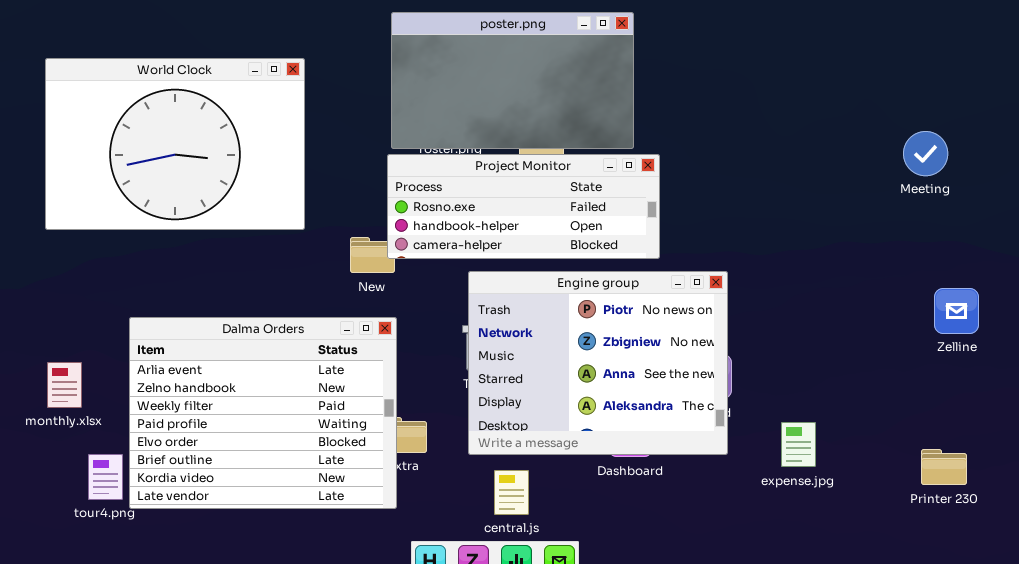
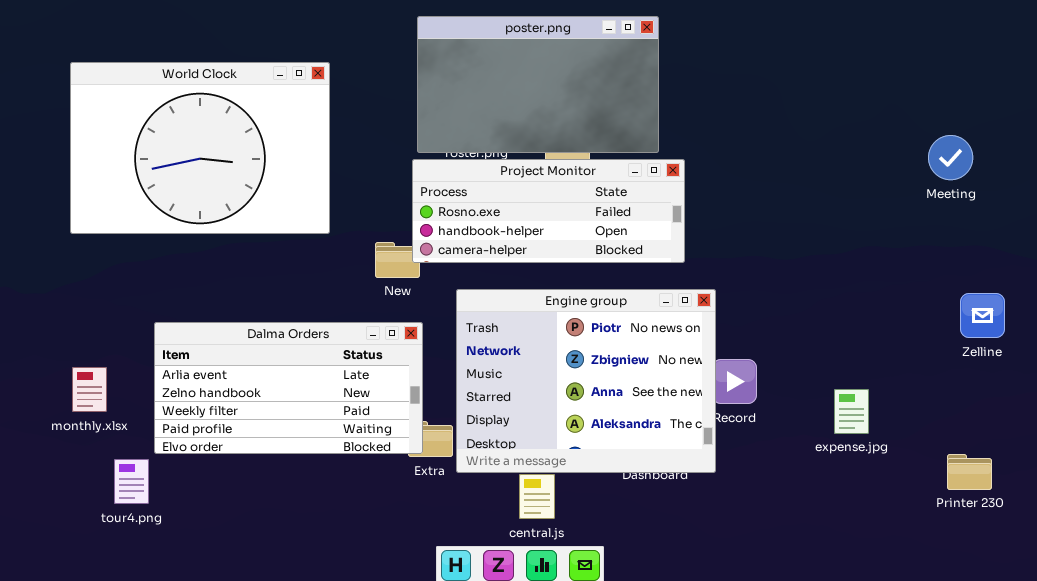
Engine group: [468,271,728,455] -> [456,289,716,473], moved
Dalma Orders: [129,317,397,509] -> [154,322,423,454], resized
expense.jpg: [781,422,816,467] -> [834,389,869,434], moved

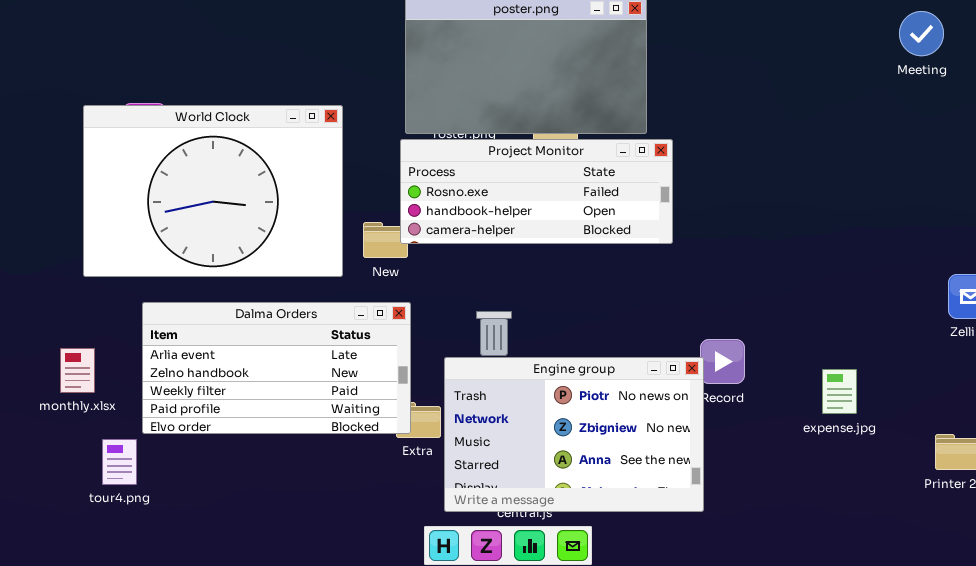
World Clock: [70,62,330,234] -> [83,105,343,277], moved
Meeting: [928,135,973,180] -> [899,11,944,56], moved
Engine group: [456,289,716,473] -> [444,357,704,512], moved, resized

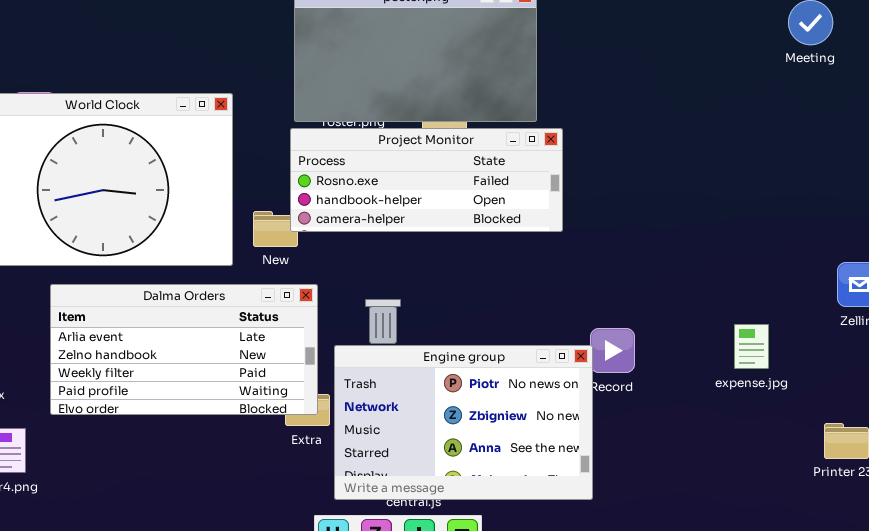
Dalma Orders: [142,302,411,434] -> [50,284,318,415], moved
expense.jpg: [822,369,857,414] -> [734,324,769,369], moved

